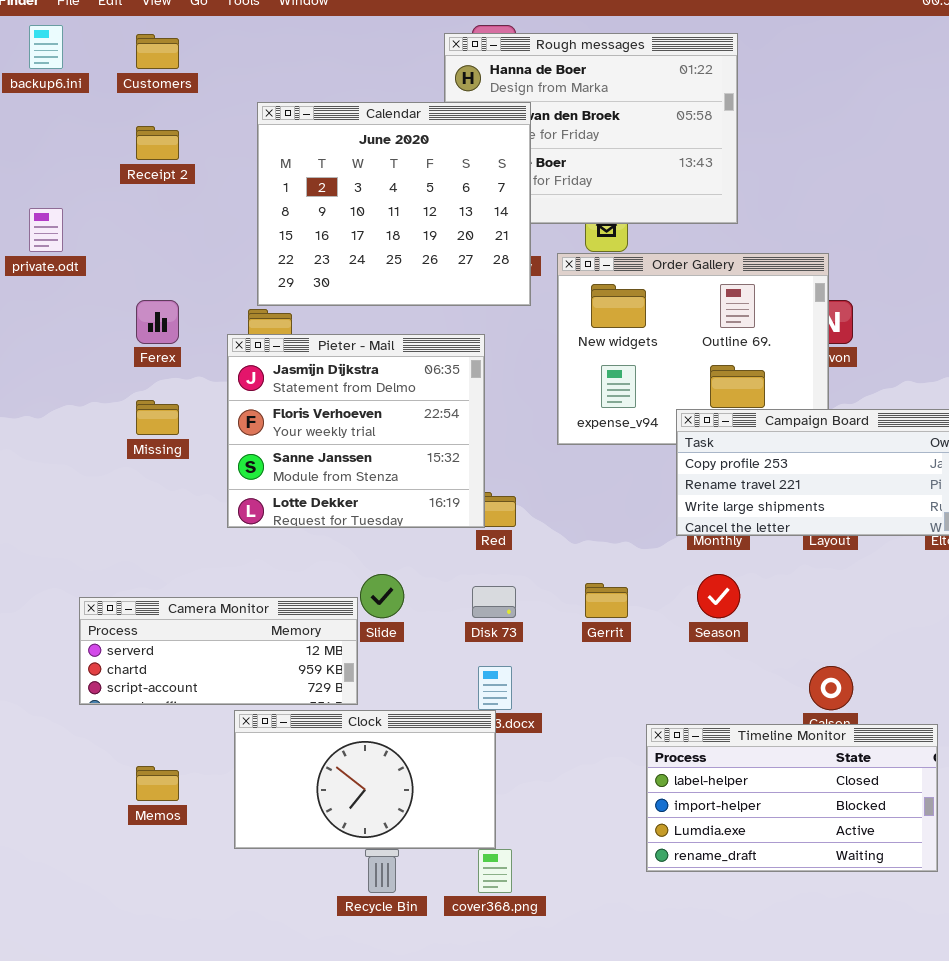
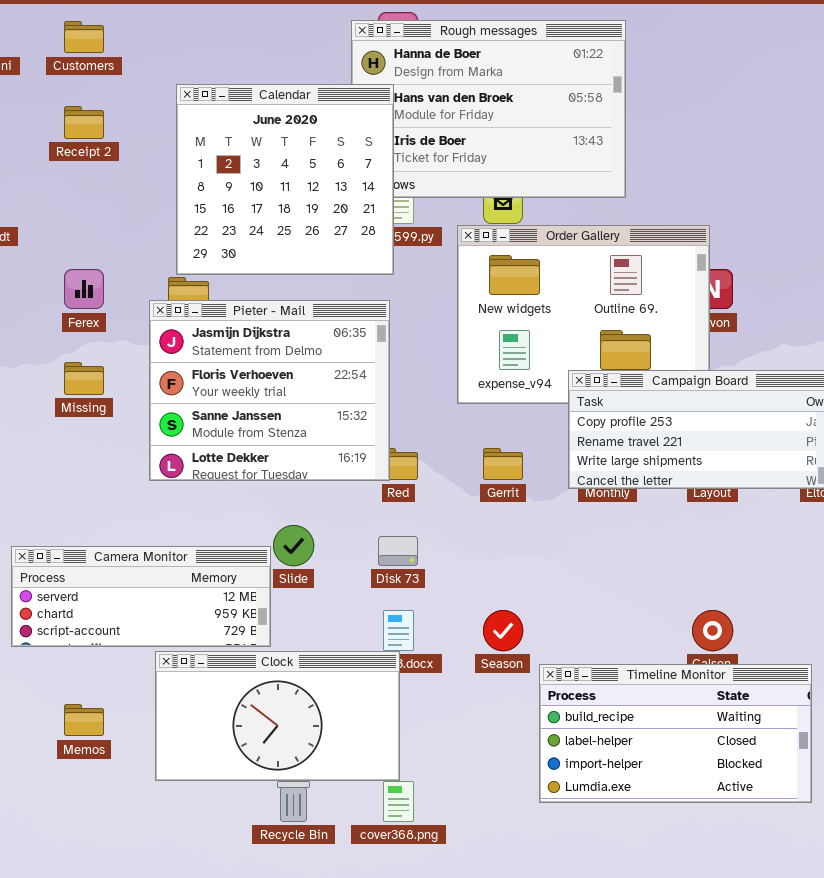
Calendar: [257,102,531,306] -> [176,84,394,275], resized
Season: [697,574,740,618] -> [483,610,523,651], moved
Gerrit: [585,583,628,618] -> [483,448,523,480], moved
Timeline Monitor: [646,724,938,872] -> [539,664,812,803], scrolled up 1 row

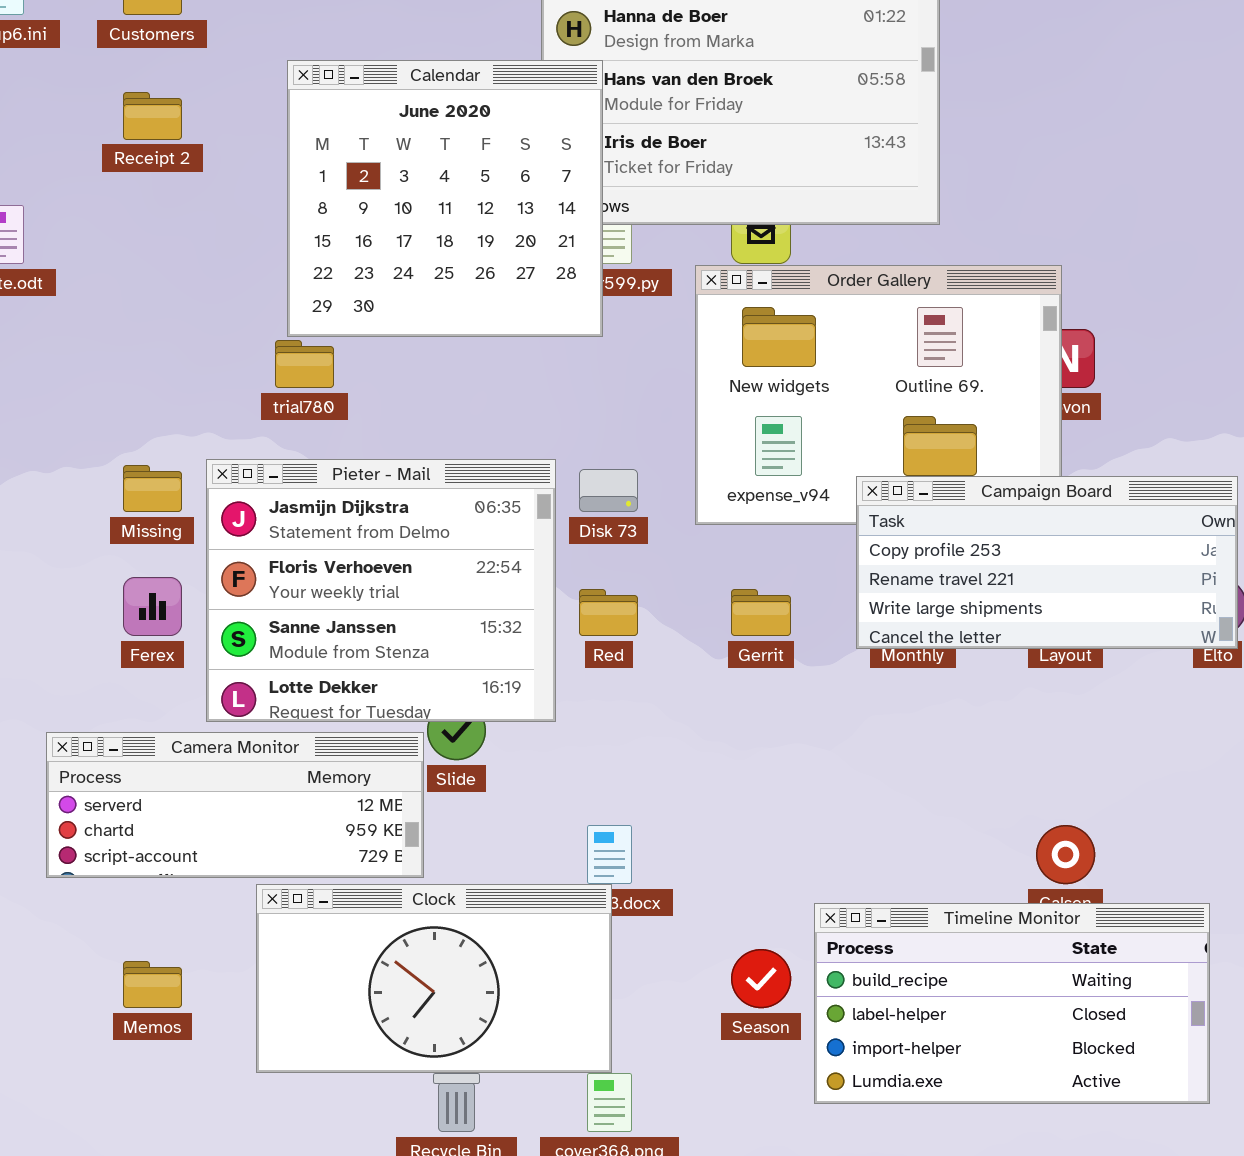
Ferex: [64,269,104,309] -> [123,577,182,636], moved
Pieter - Mail: [149,300,390,481] -> [206,459,556,722], moved
Disk 73: [378,536,418,566] -> [579,469,638,512], moved
Season: [483,610,523,651] -> [731,949,791,1008], moved

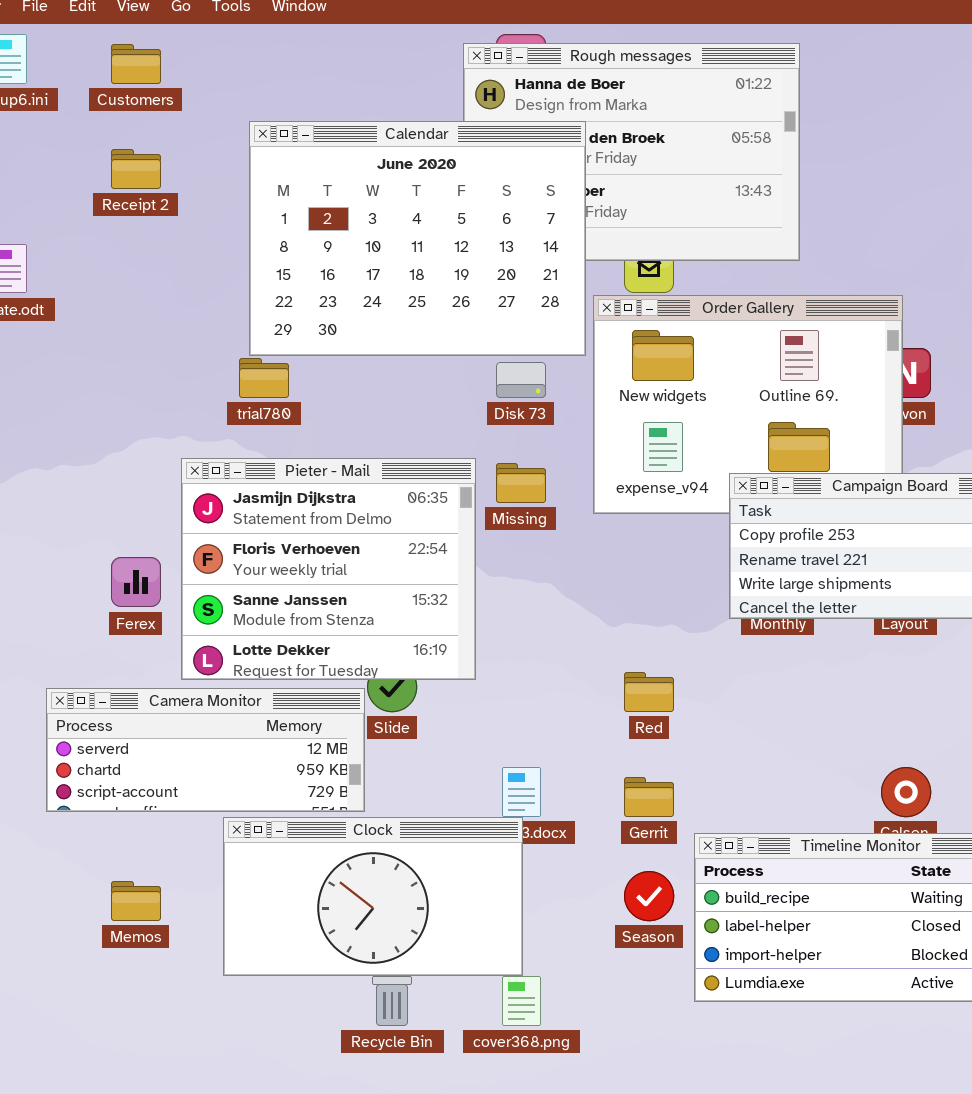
Calendar: [287,60,603,337] -> [249,121,586,356], resized
Missing: [123,465,182,512] -> [496,463,546,503], moved
Disk 73: [579,469,638,512] -> [496,362,546,398], moved
Red: [579,589,638,636] -> [624,672,674,712], moved
Gerrit: [731,589,791,636] -> [624,777,674,817], moved

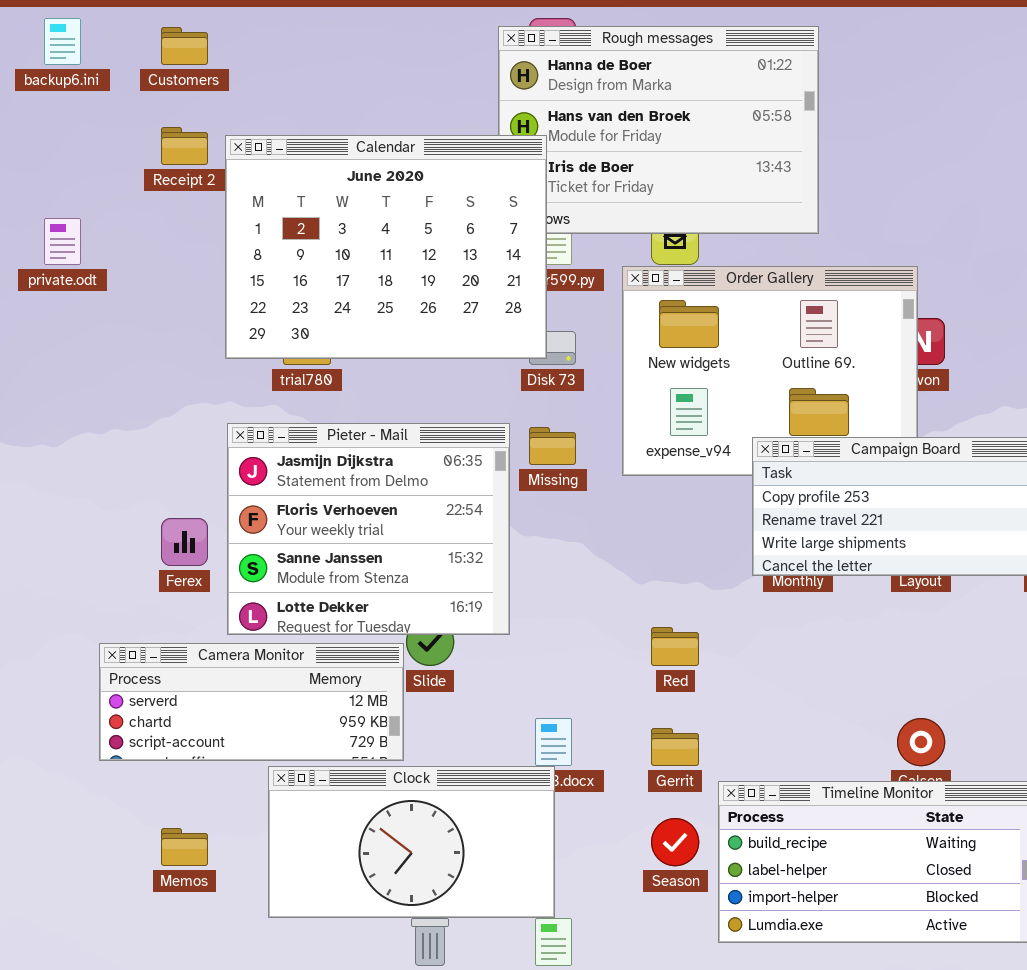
Calendar: [249,121,586,356] -> [225,135,547,359], moved

